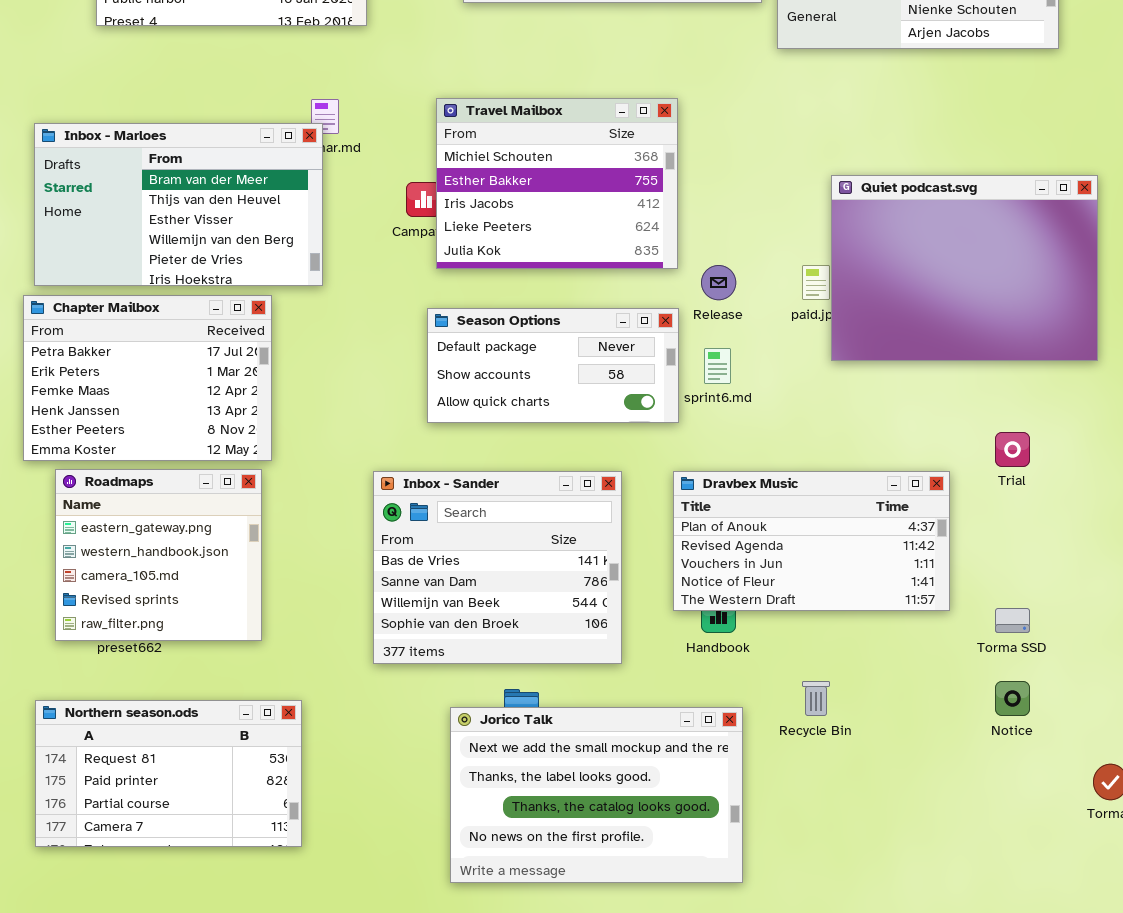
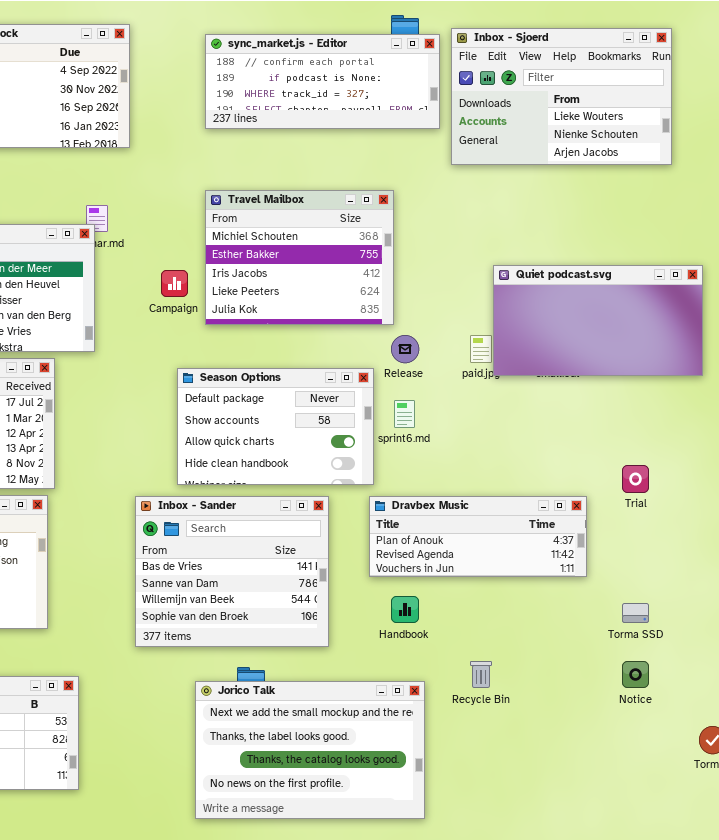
Travel Mailbox: [436,98,678,269] -> [205,190,394,325], moved
Quiet podcast.svg: [831,175,1098,361] -> [493,265,703,376], resized
Season Options: [427,308,679,423] -> [177,368,374,485], resized
Dravbex Music: [673,471,950,611] -> [369,496,587,577], resized

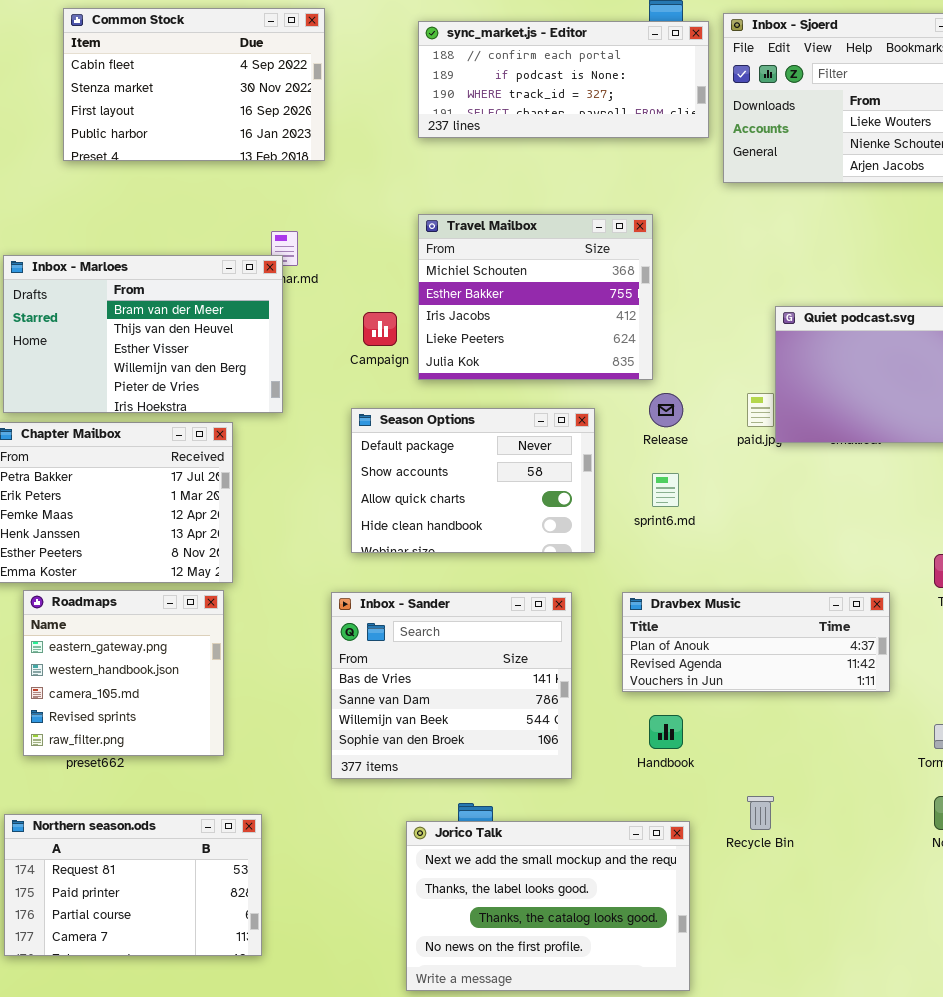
Season Options: [177,368,374,485] -> [351,408,595,553], moved

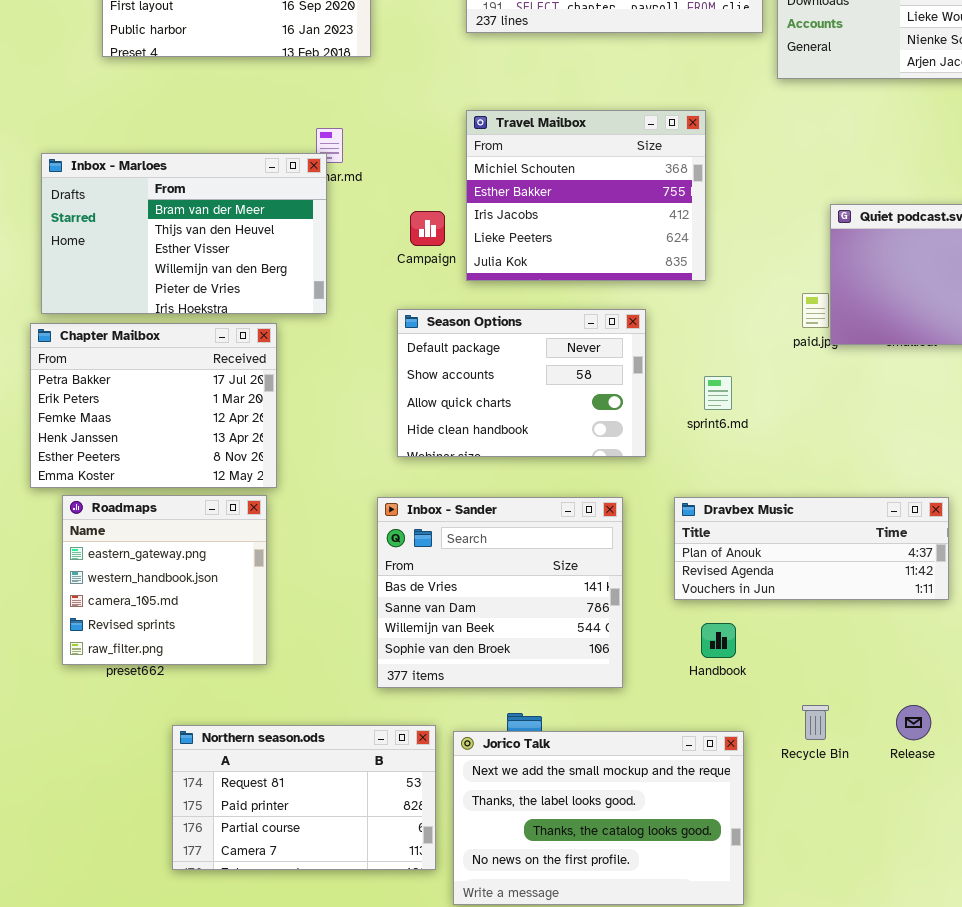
Release: [649,393,683,427] -> [896,705,931,740], moved
Northern season.ods: [4,814,262,956] -> [172,725,436,870], moved

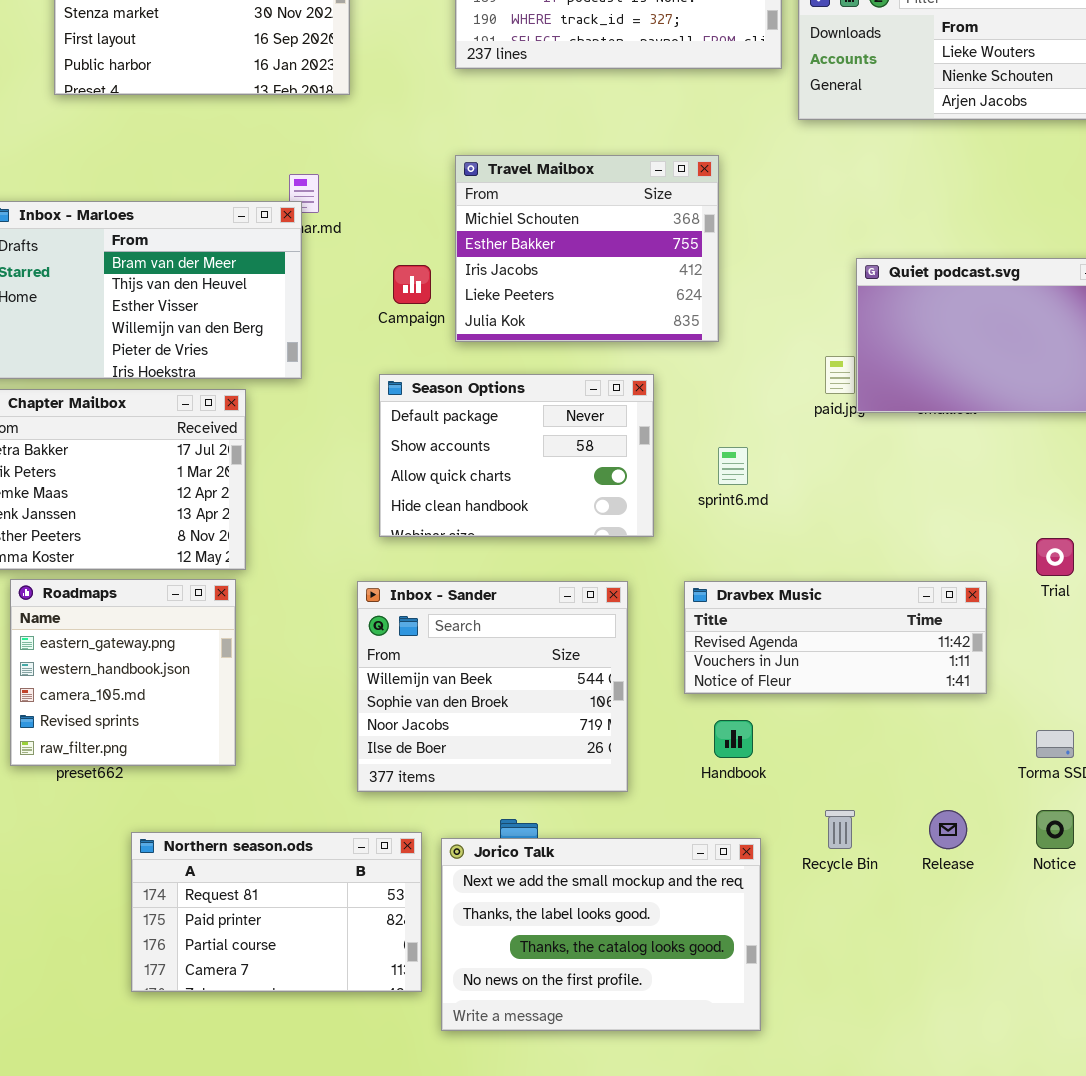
Inbox - Sander: [377,497,623,688] -> [357,581,628,792], scrolled down 2 rows
Dravbex Music: [674,497,949,600] -> [684,581,987,694], scrolled down 1 row

